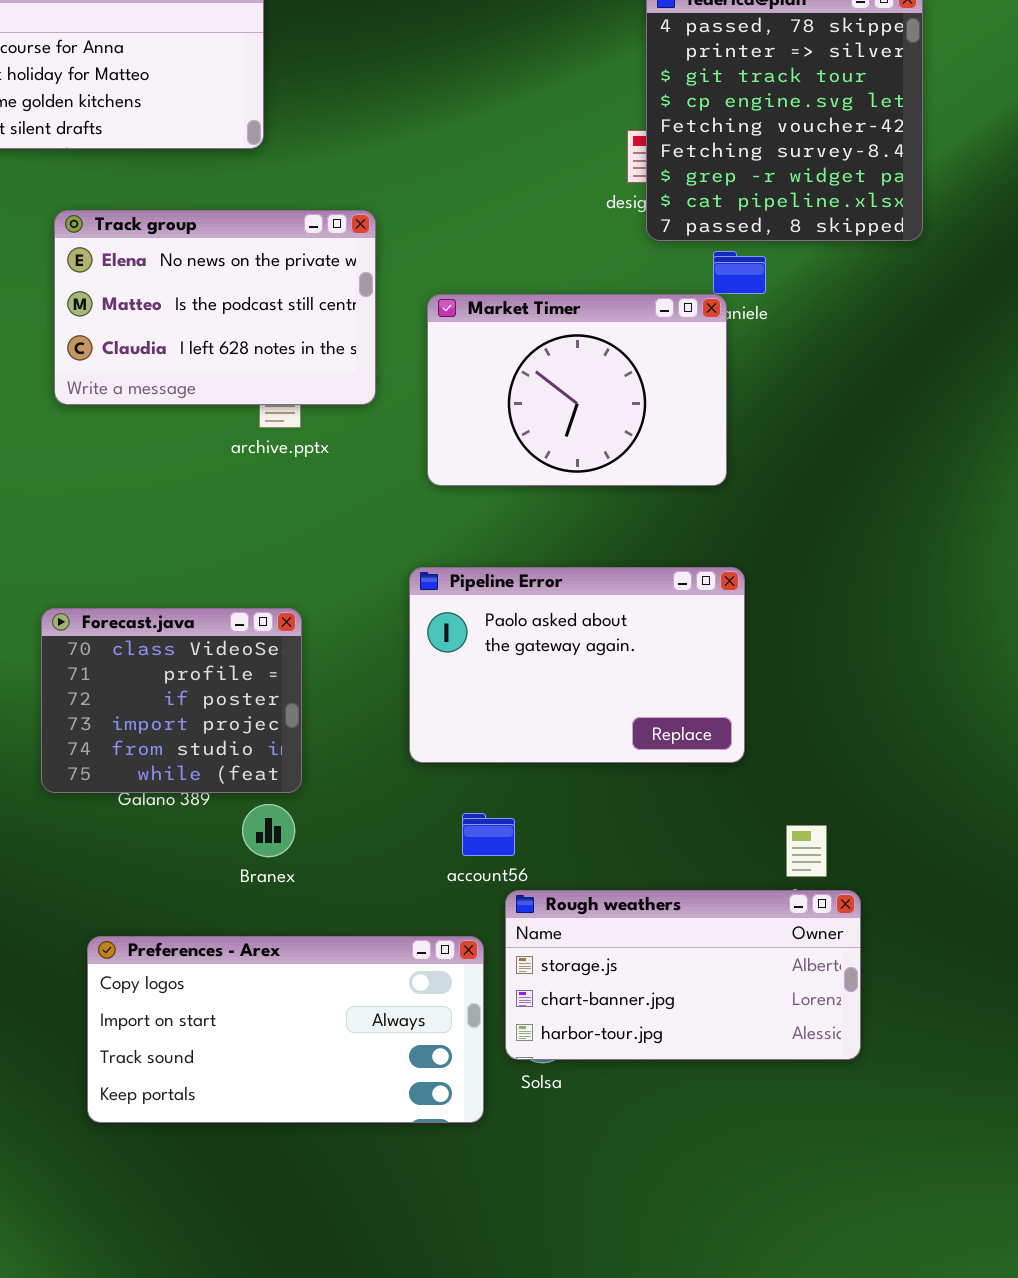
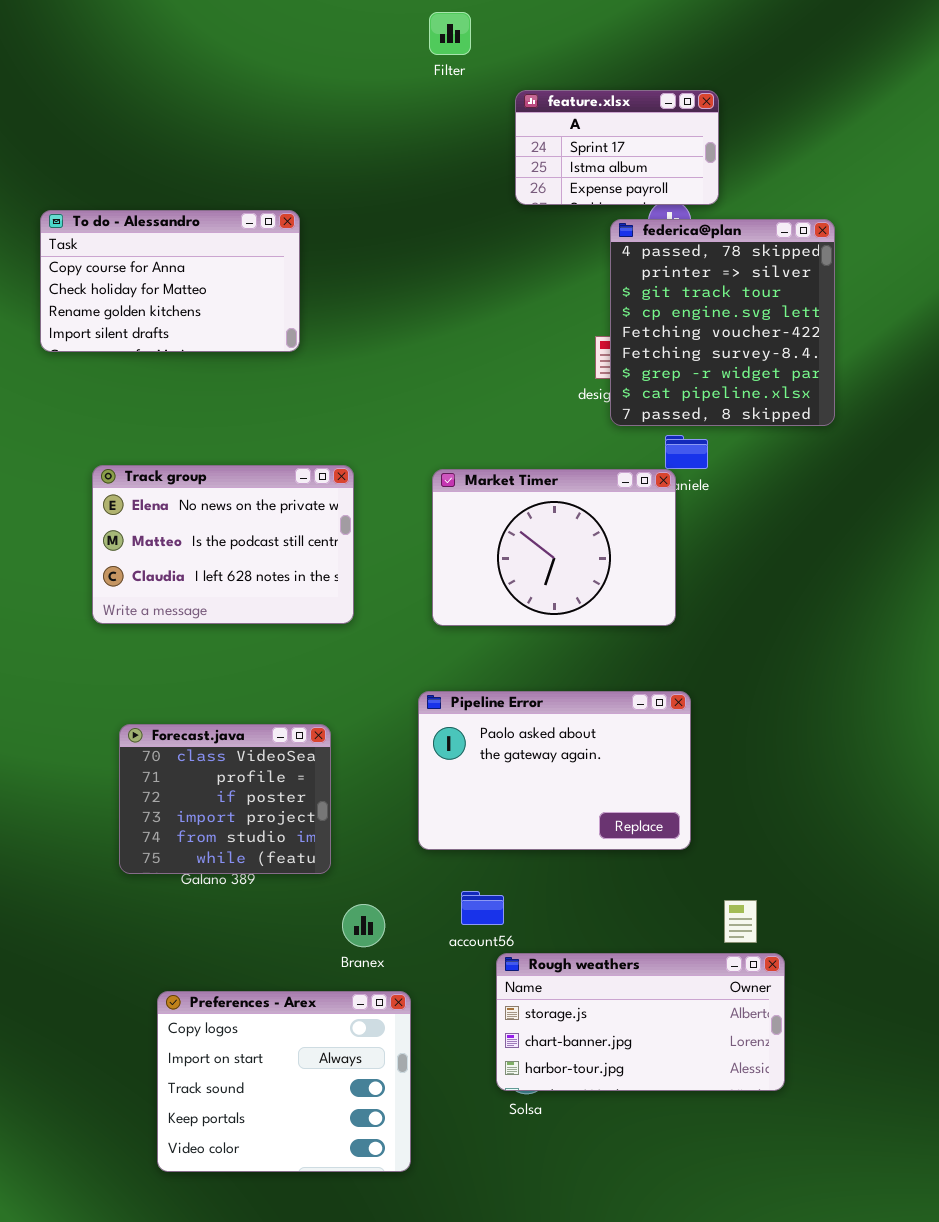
Track group: [54,210,376,405] -> [92,465,354,624], moved
Branex: [242,804,295,857] -> [342,904,385,947], moved
Preferences - Arex: [87,936,484,1123] -> [157,991,411,1172], resized

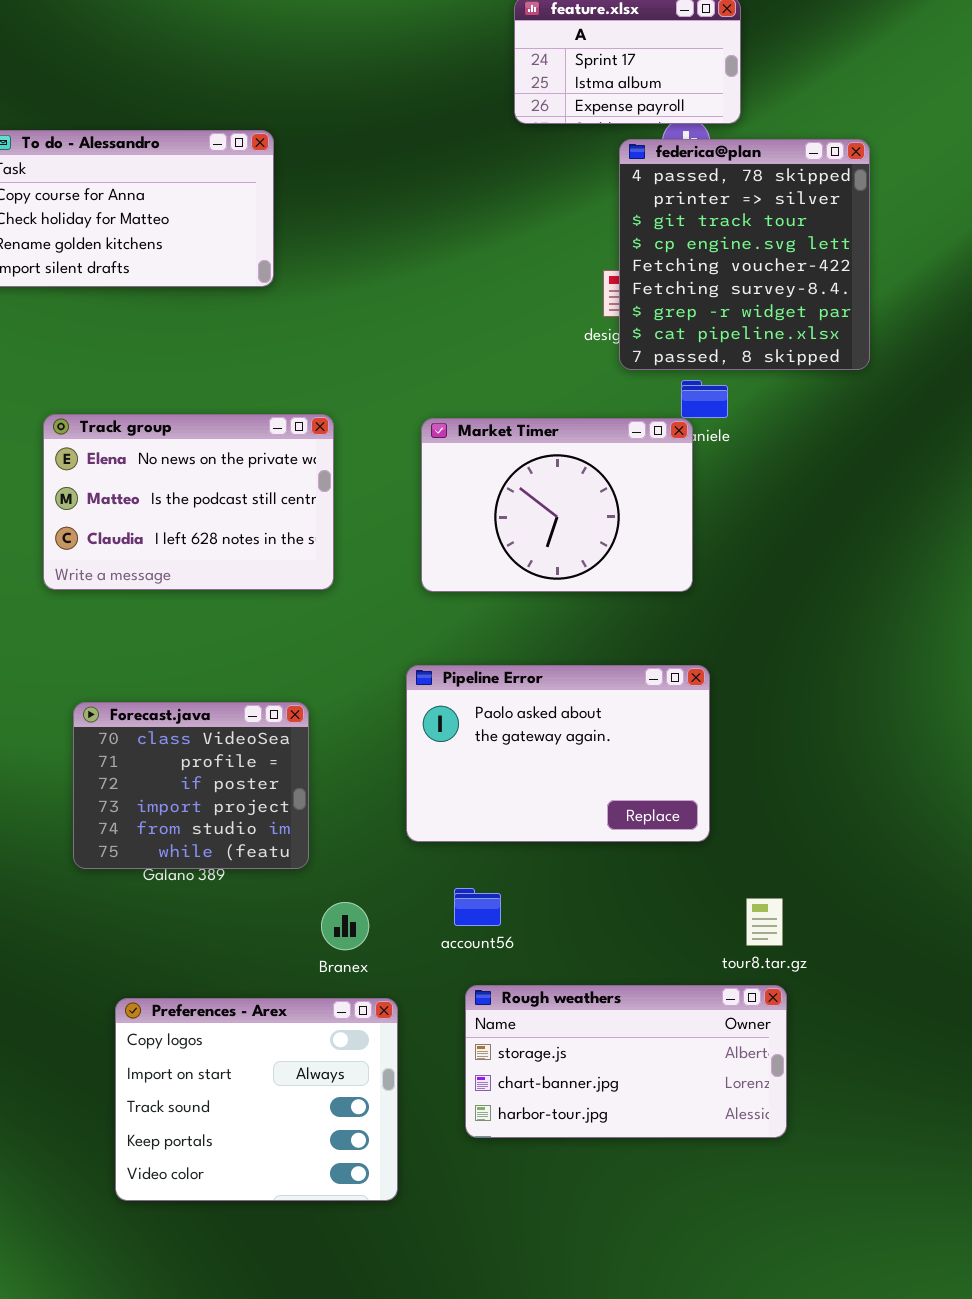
Rough weathers: [496,953,785,1091] -> [465,985,787,1138], moved

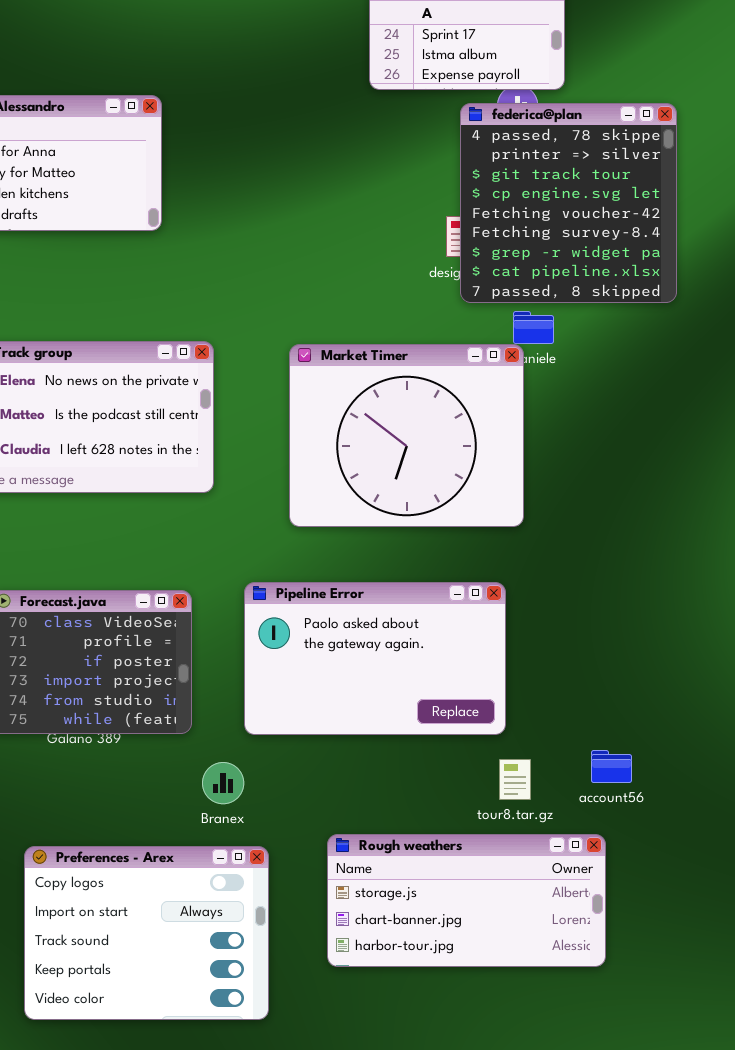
Market Timer: [421,418,693,592] -> [289,344,524,527], resized
Pipeline Error: [406,665,710,842] -> [244,582,506,735], moved
account56: [454,888,501,926] -> [591,750,632,783], moved
tour8.tar.gz: [746,898,783,946] -> [499,759,531,800], moved

